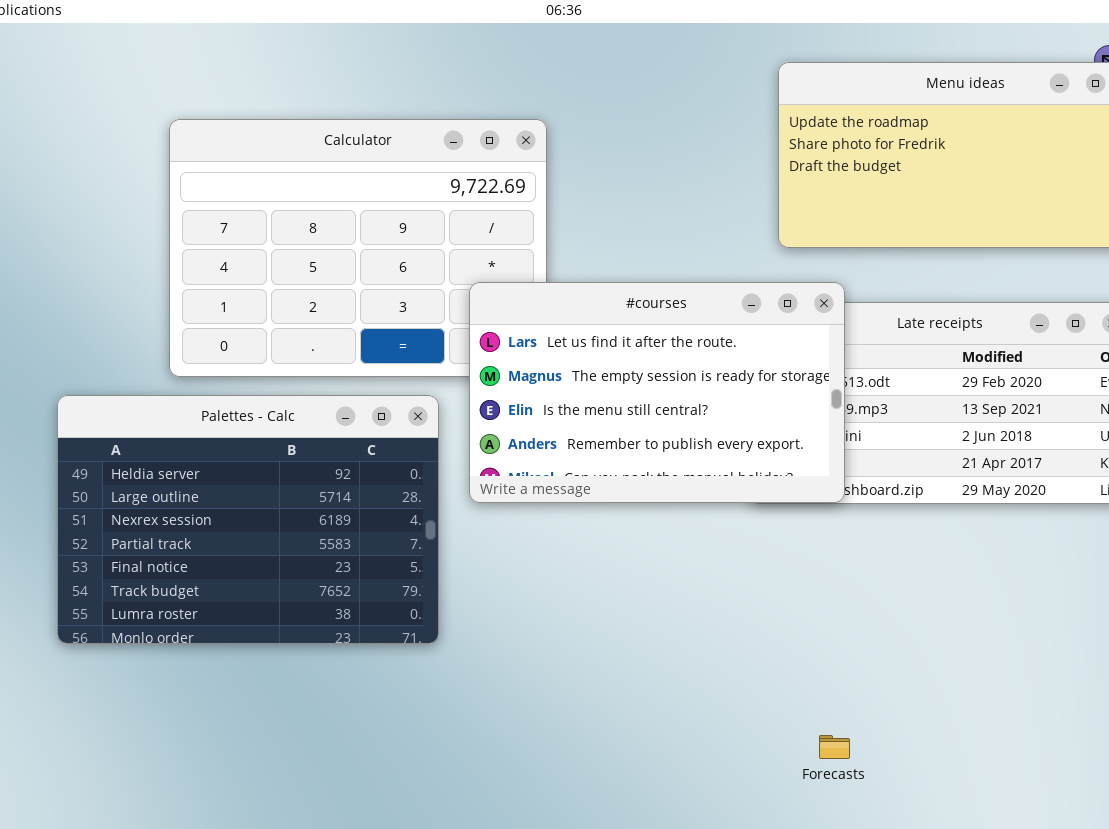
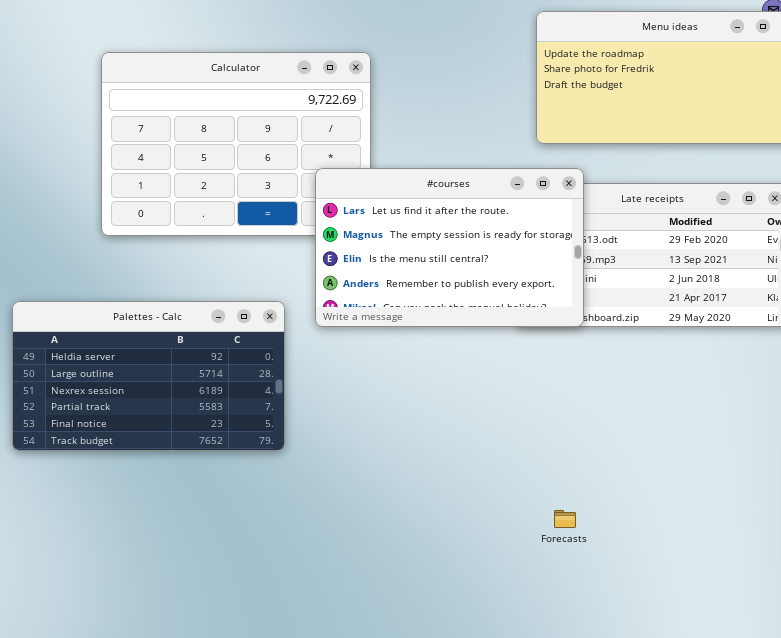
Palettes - Calc: [57,395,439,644] -> [12,301,285,451], moved, resized
Forecasts: [819,735,850,759] -> [554,510,576,528], moved

